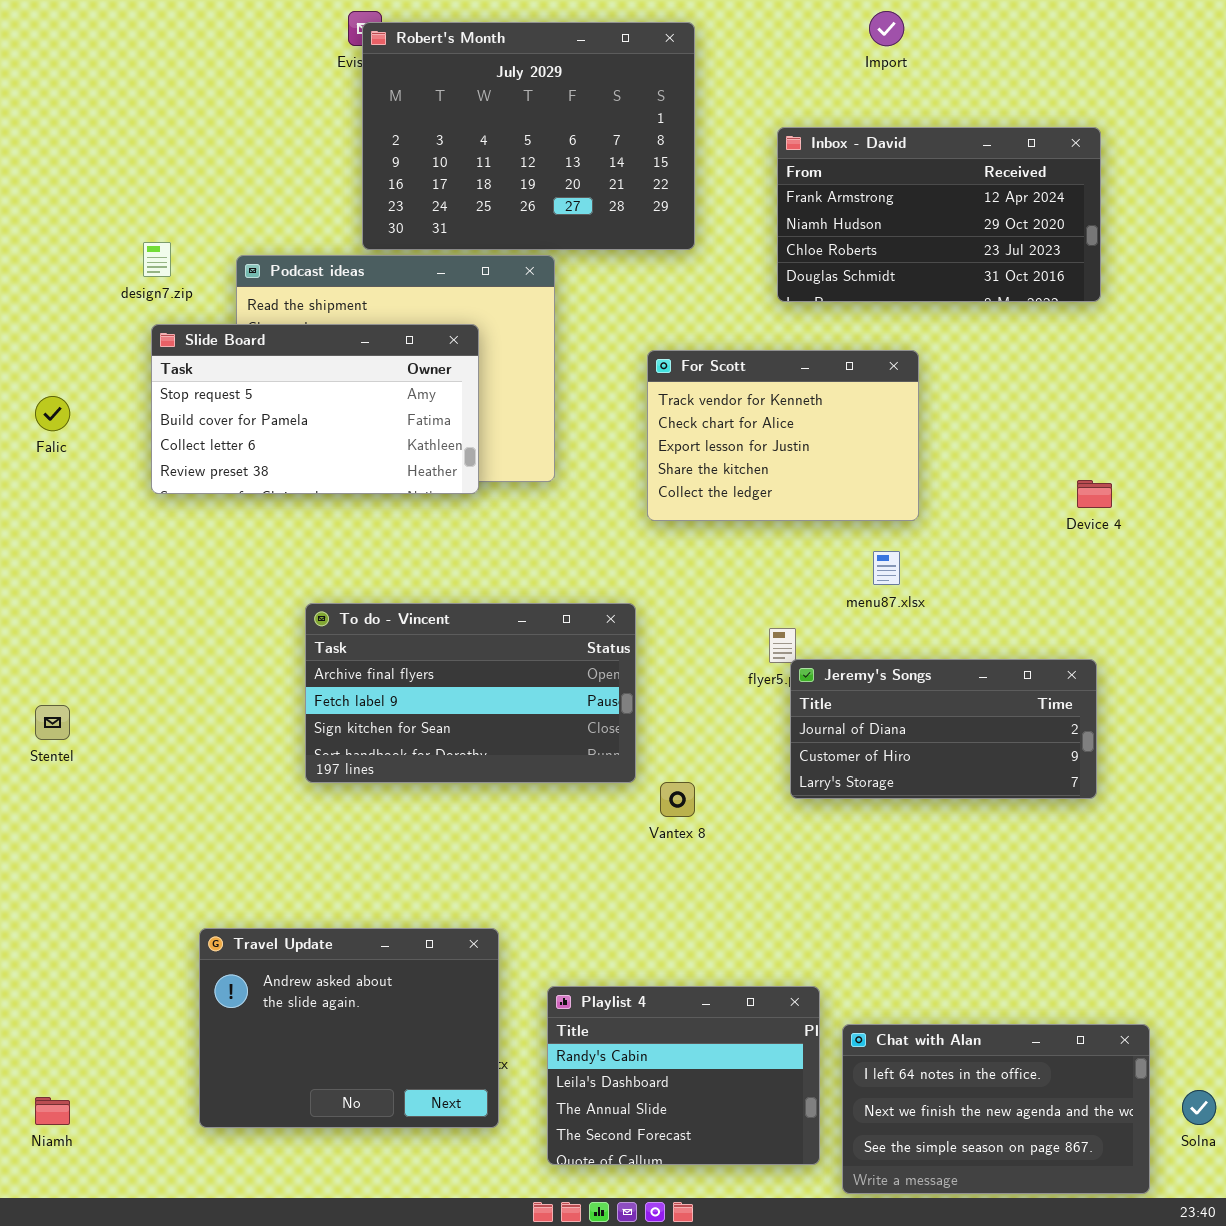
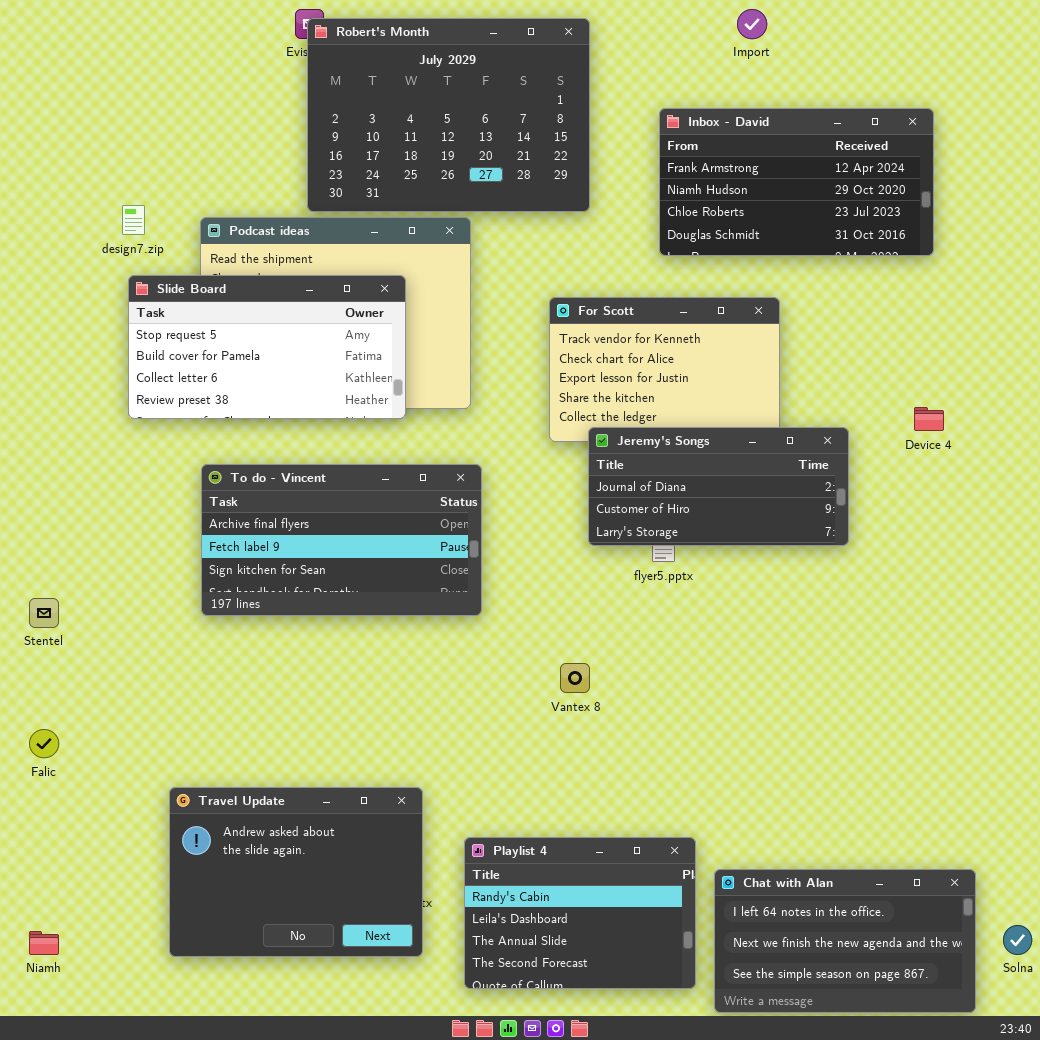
Falic: [35,396,70,431] -> [29,729,59,758], moved
To do - Vincent: [305,603,636,783] -> [201,464,482,616], moved
Jeremy's Songs: [790,659,1097,799] -> [588,427,849,546], moved

